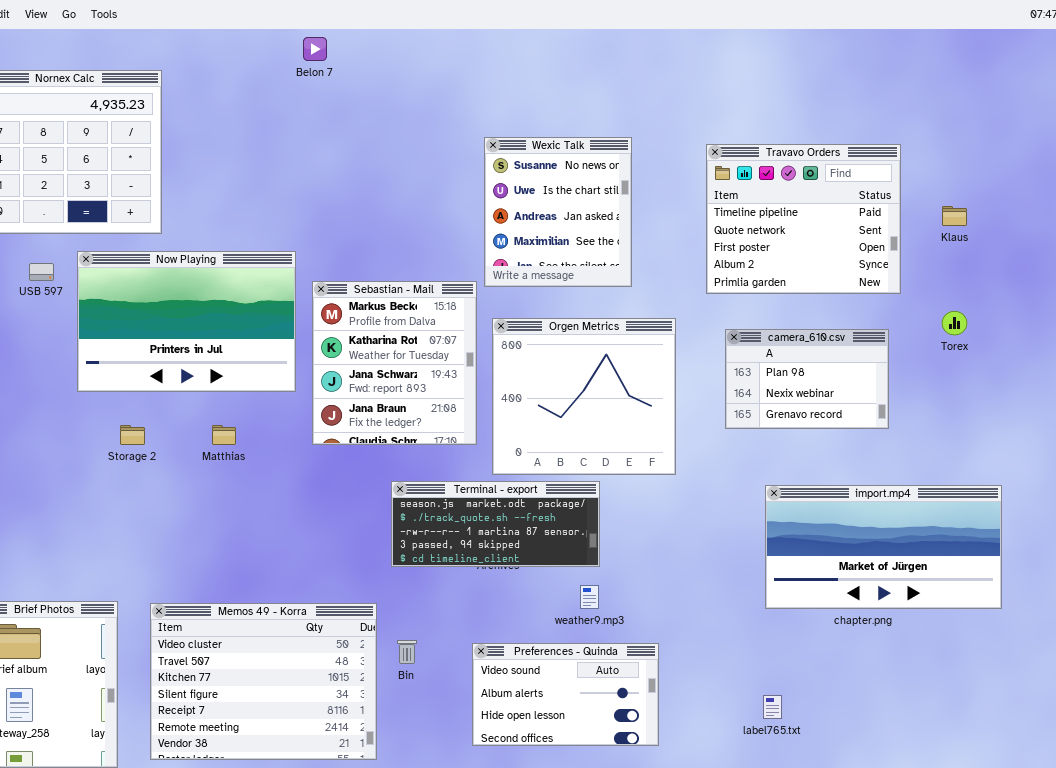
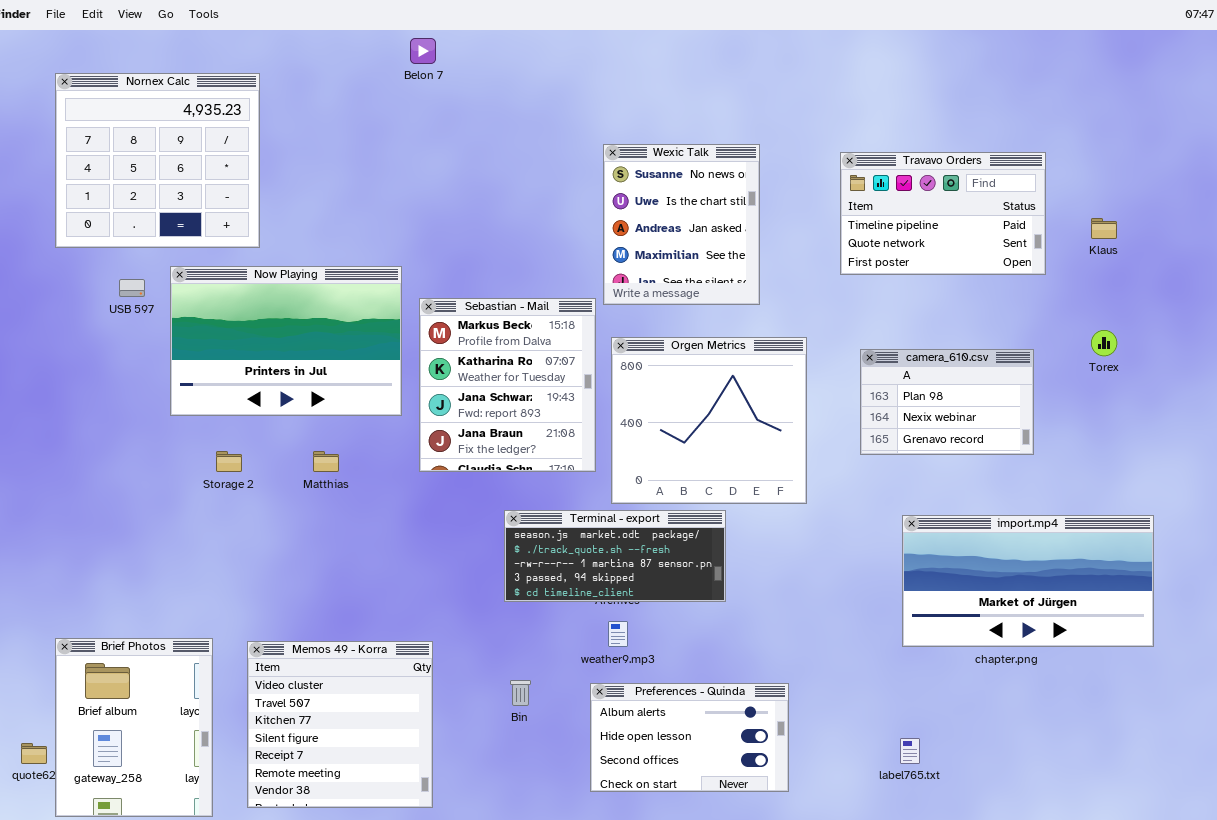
Travavo Orders: [706,144,901,294] -> [840,152,1046,275], resized
weather9.mp3: [580,585,599,609] -> [608,621,628,647], moved
Memos 49 - Korra: [150,603,377,760] -> [247,641,433,808], resized
Preferences - Quinda: [472,643,659,746] -> [590,683,789,792], scrolled down 1 row

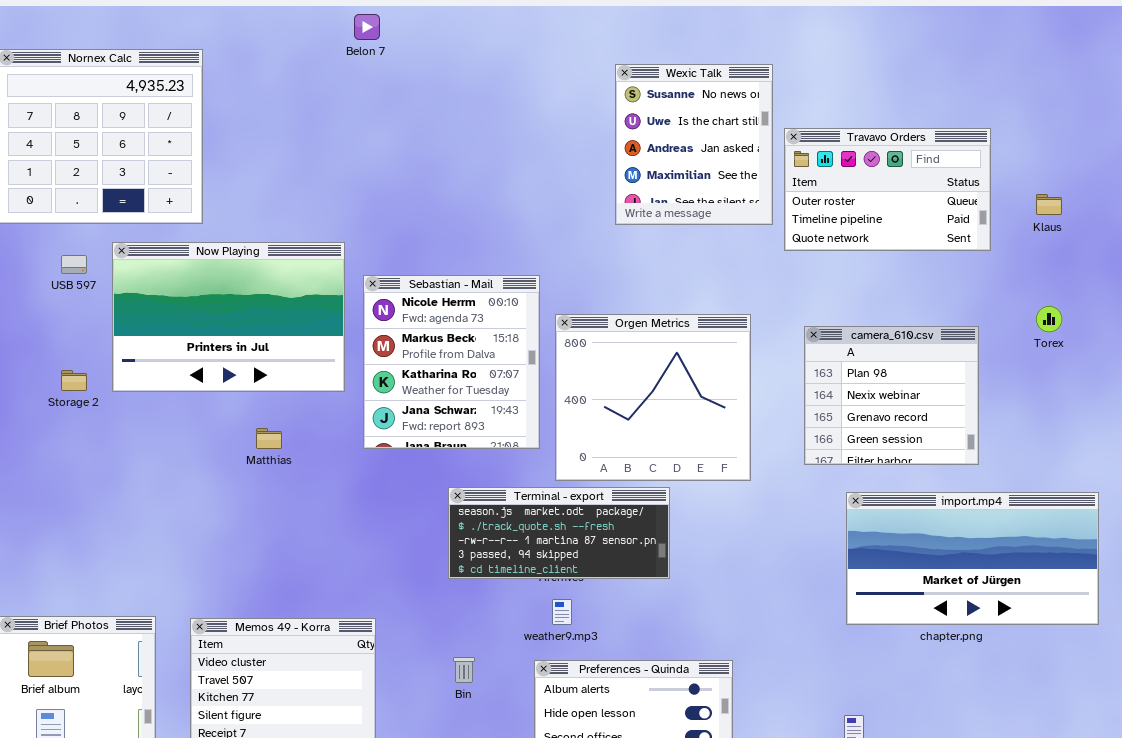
Wexic Talk: [603,144,760,305] -> [615,64,773,225], moved
Travavo Orders: [840,152,1046,275] -> [784,128,991,251], scrolled up 1 row
Sebastian - Mail: [419,298,596,472] -> [363,275,540,449], scrolled up 1 row
camera_610.csv: [860,349,1034,455] -> [804,326,979,465], resized
Storage 2: [216,451,242,472] -> [61,370,87,391], moved

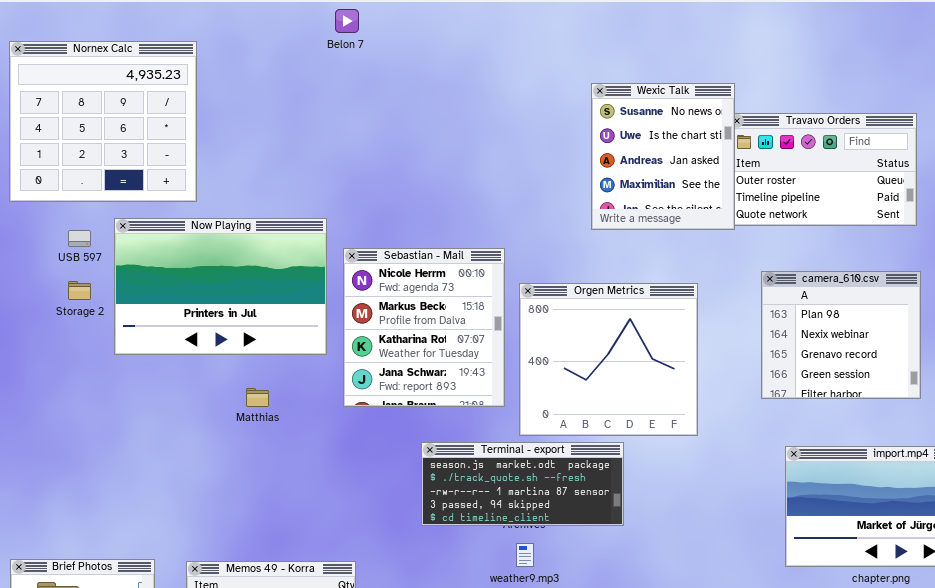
Wexic Talk: [615,64,773,225] -> [591,83,735,230], moved
camera_610.csv: [804,326,979,465] -> [761,271,921,399], moved
Storage 2: [61,370,87,391] -> [68,281,91,300], moved

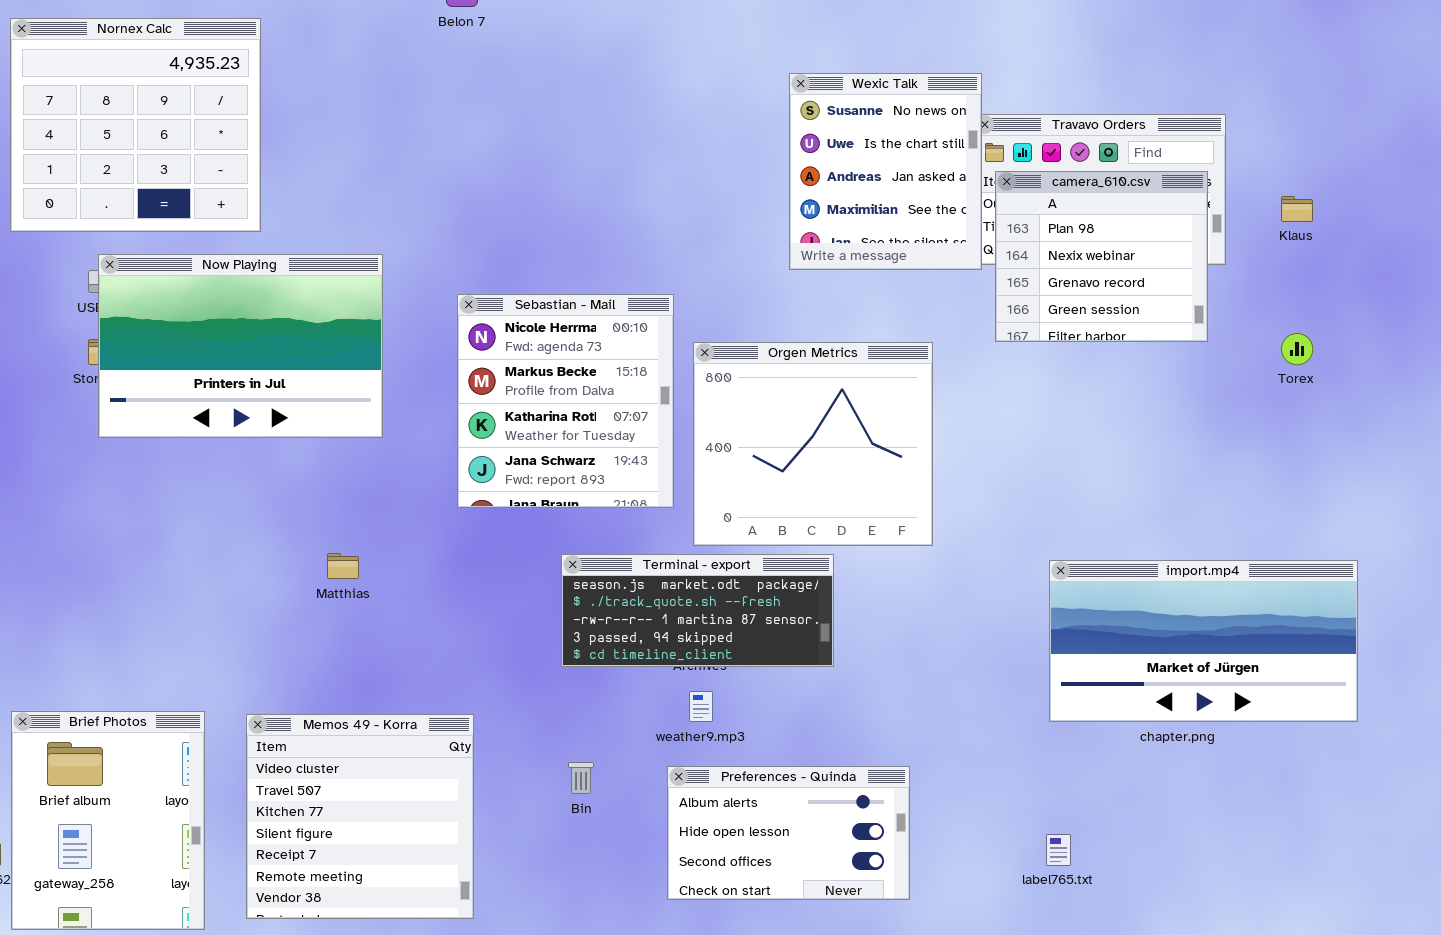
Now Playing: [114,218,327,355] -> [98,254,383,438], moved
camera_610.csv: [761,271,921,399] -> [995,171,1208,342], moved
Matthias: [246,388,269,407] -> [327,553,359,579], moved

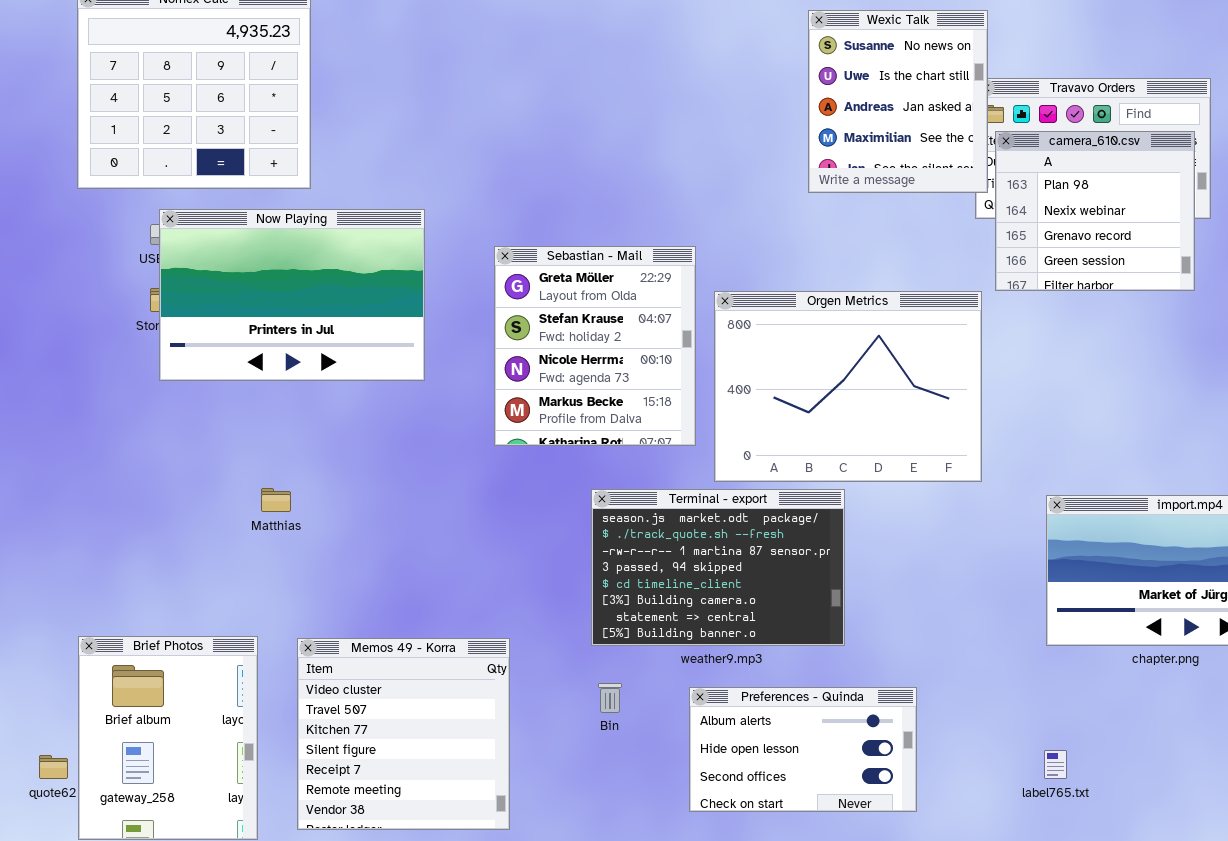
Wexic Talk: [789,73,982,270] -> [808,10,988,193], moved
Sebastian - Mail: [457,294,674,508] -> [494,246,696,446], scrolled up 2 rows
Orgen Metrics: [693,342,933,546] -> [714,291,982,482], resized
Matthias: [327,553,359,579] -> [261,488,291,512], moved
Terminal - export: [561,554,834,667] -> [591,489,845,646], resized

